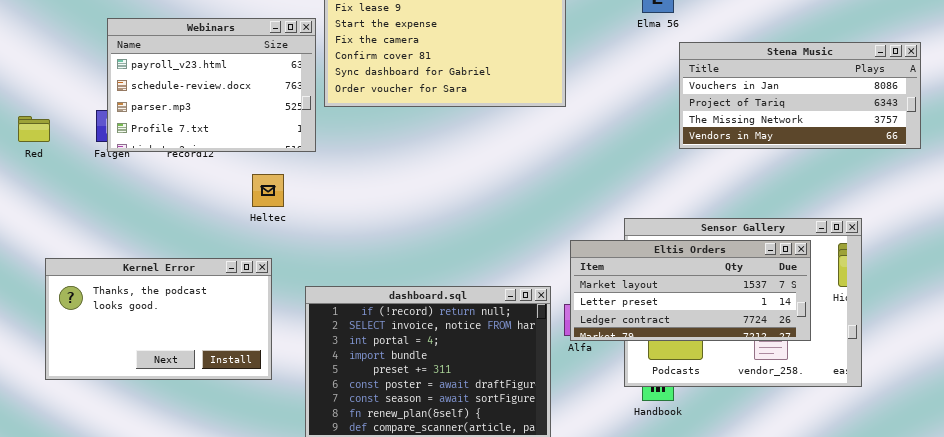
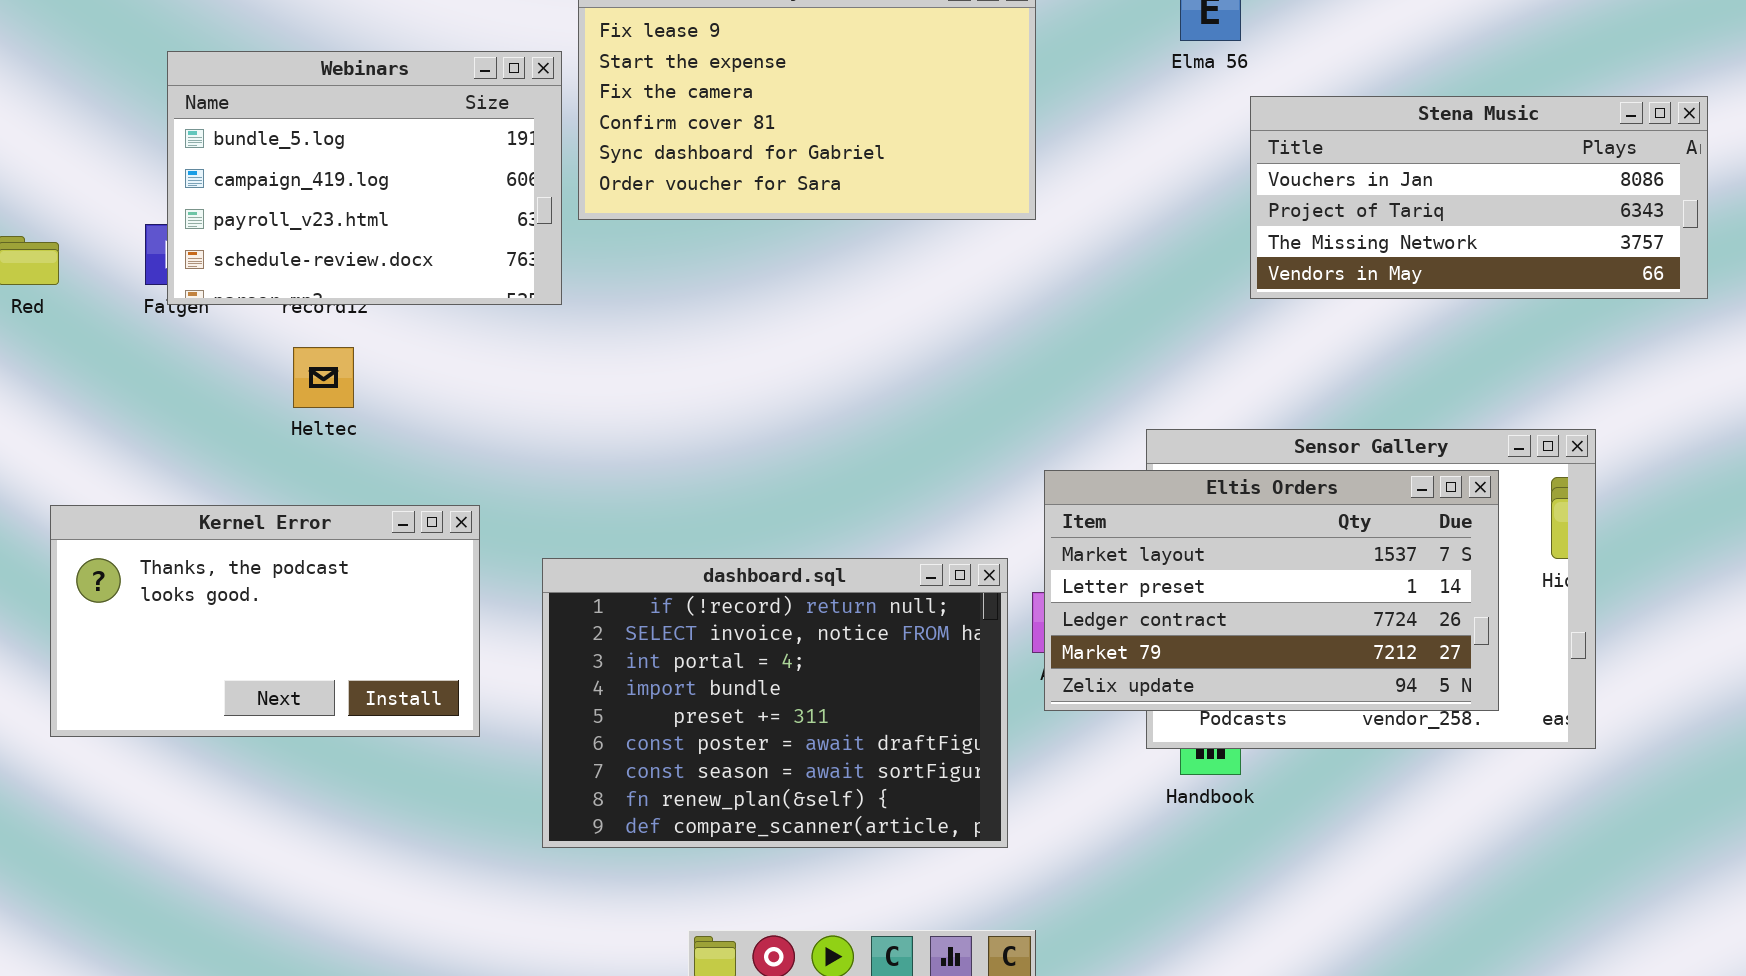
Webinars: [107,18,316,152] -> [167,51,562,305], scrolled up 2 rows
Heltec: [252,174,284,207] -> [293,347,354,408], moved
Eltis Orders: [570,240,811,341] -> [1044,470,1499,711], resized

